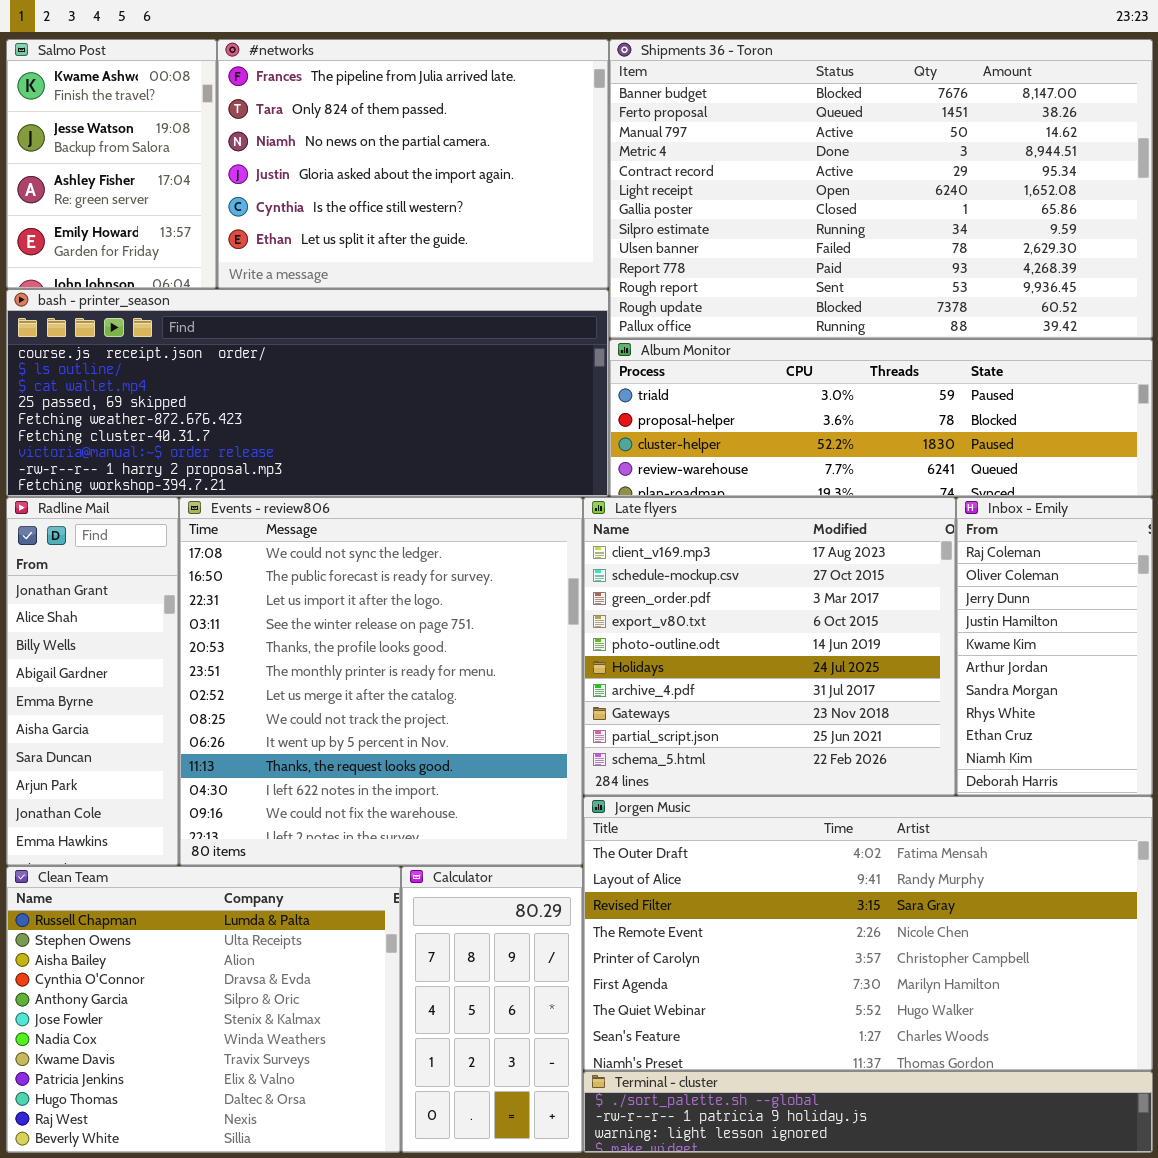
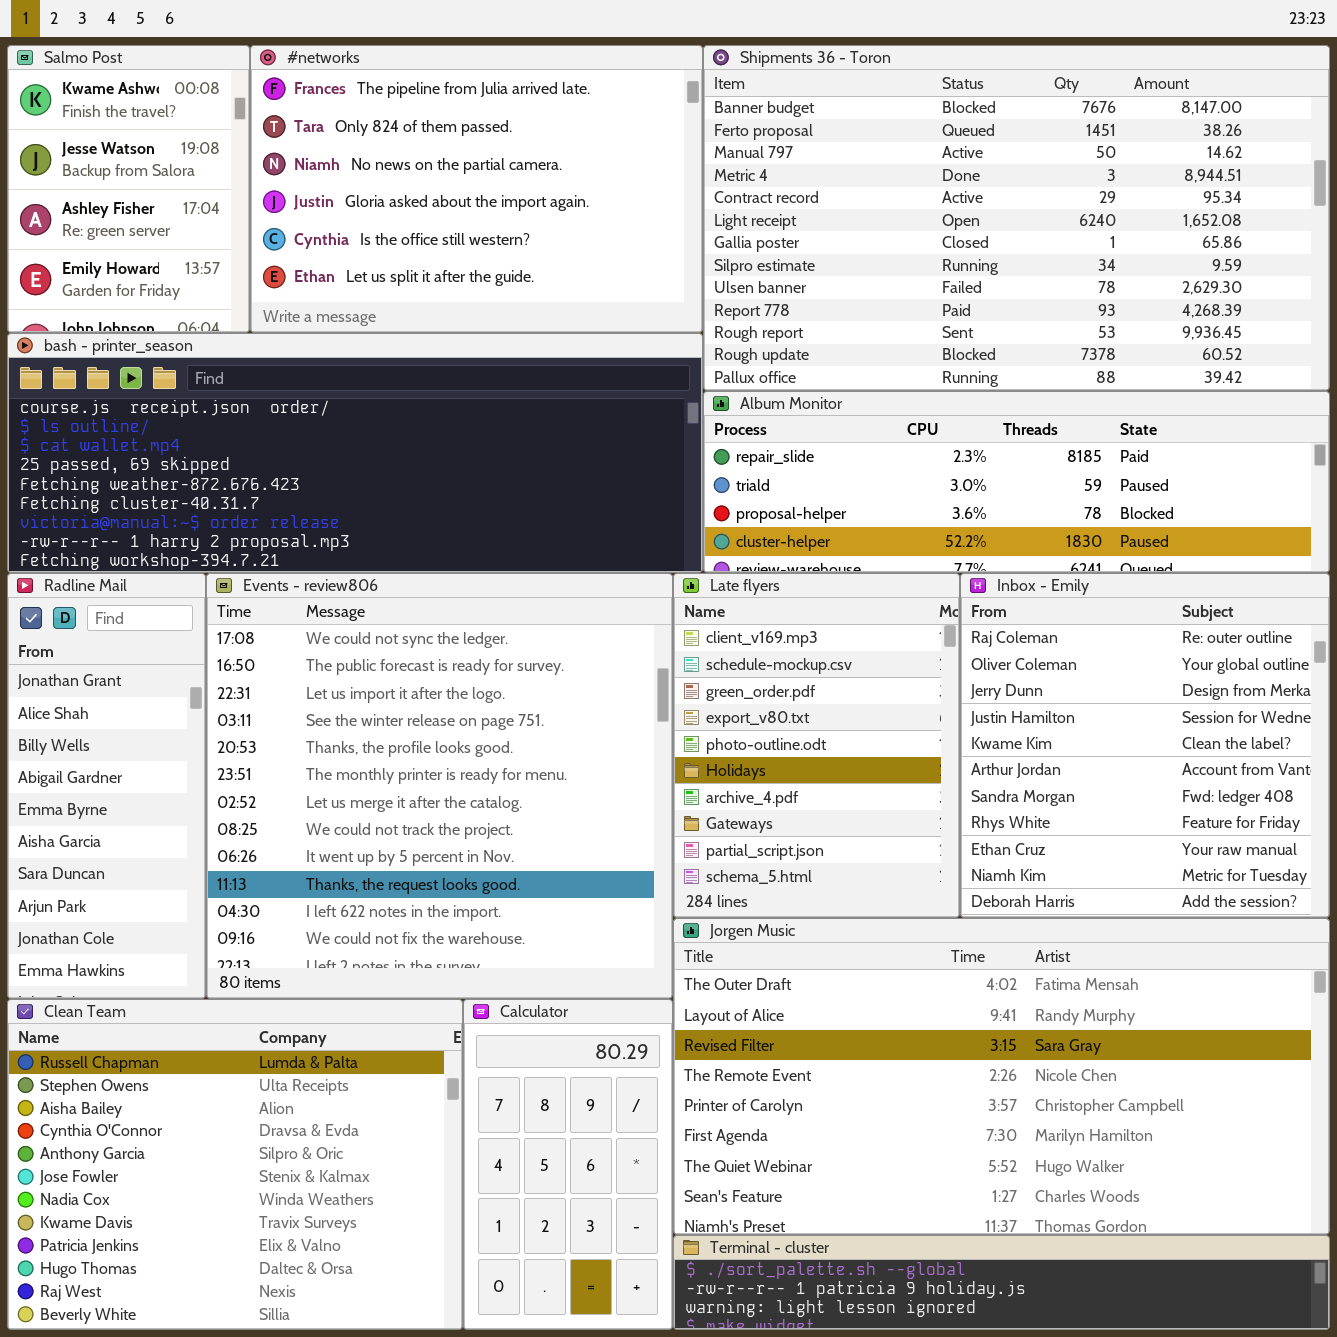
Album Monitor: [609,339,1153,497] -> [703,391,1330,573], scrolled up 1 row
Late flyers: [583,497,956,796] -> [673,573,960,918], resized
Inbox - Emily: [956,497,1153,796] -> [960,573,1330,918], resized

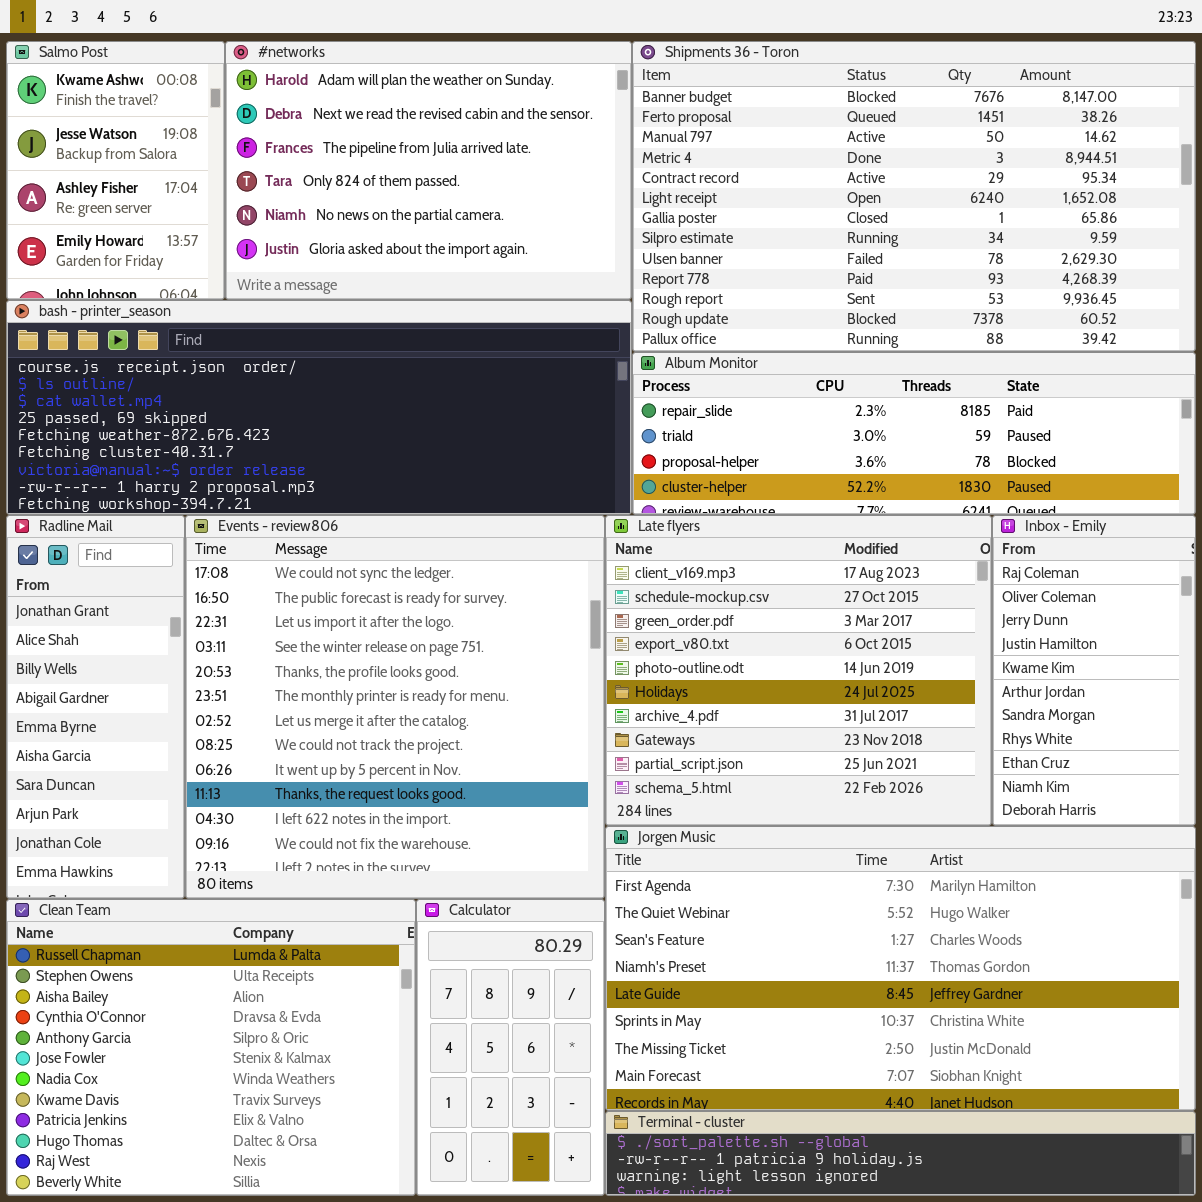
#networks: [250,45,703,333] -> [225,41,632,300], scrolled up 2 rows
Late flyers: [673,573,960,918] -> [605,515,992,826], resized
Inbox - Emily: [960,573,1330,918] -> [992,515,1196,826], resized
Jorgen Music: [673,918,1330,1235] -> [605,826,1196,1111], scrolled down 5 rows

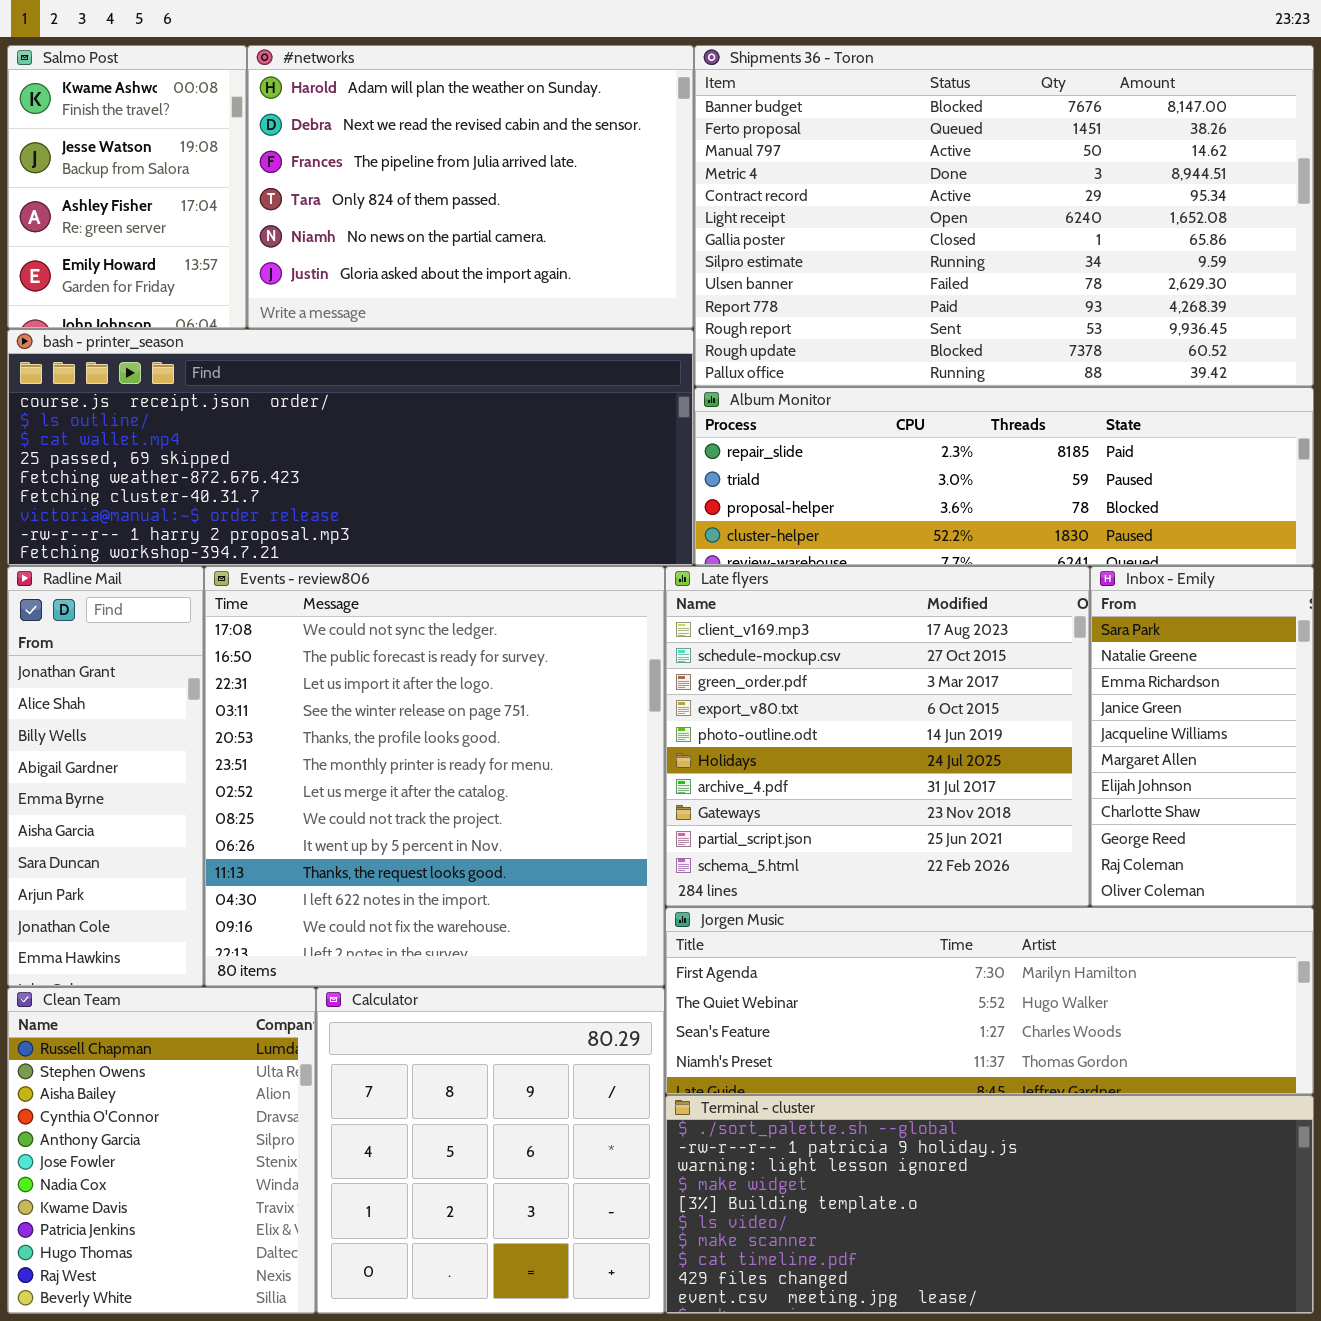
Inbox - Emily: [992,515,1196,826] -> [1090,566,1314,907], scrolled up 9 rows
Jorgen Music: [605,826,1196,1111] -> [665,907,1314,1095], resized
Clean Team: [6,899,416,1196] -> [7,987,316,1314], resized
Calculator: [416,899,605,1196] -> [316,987,665,1314], resized
Terminal - cluster: [605,1111,1196,1196] -> [665,1095,1314,1314], resized

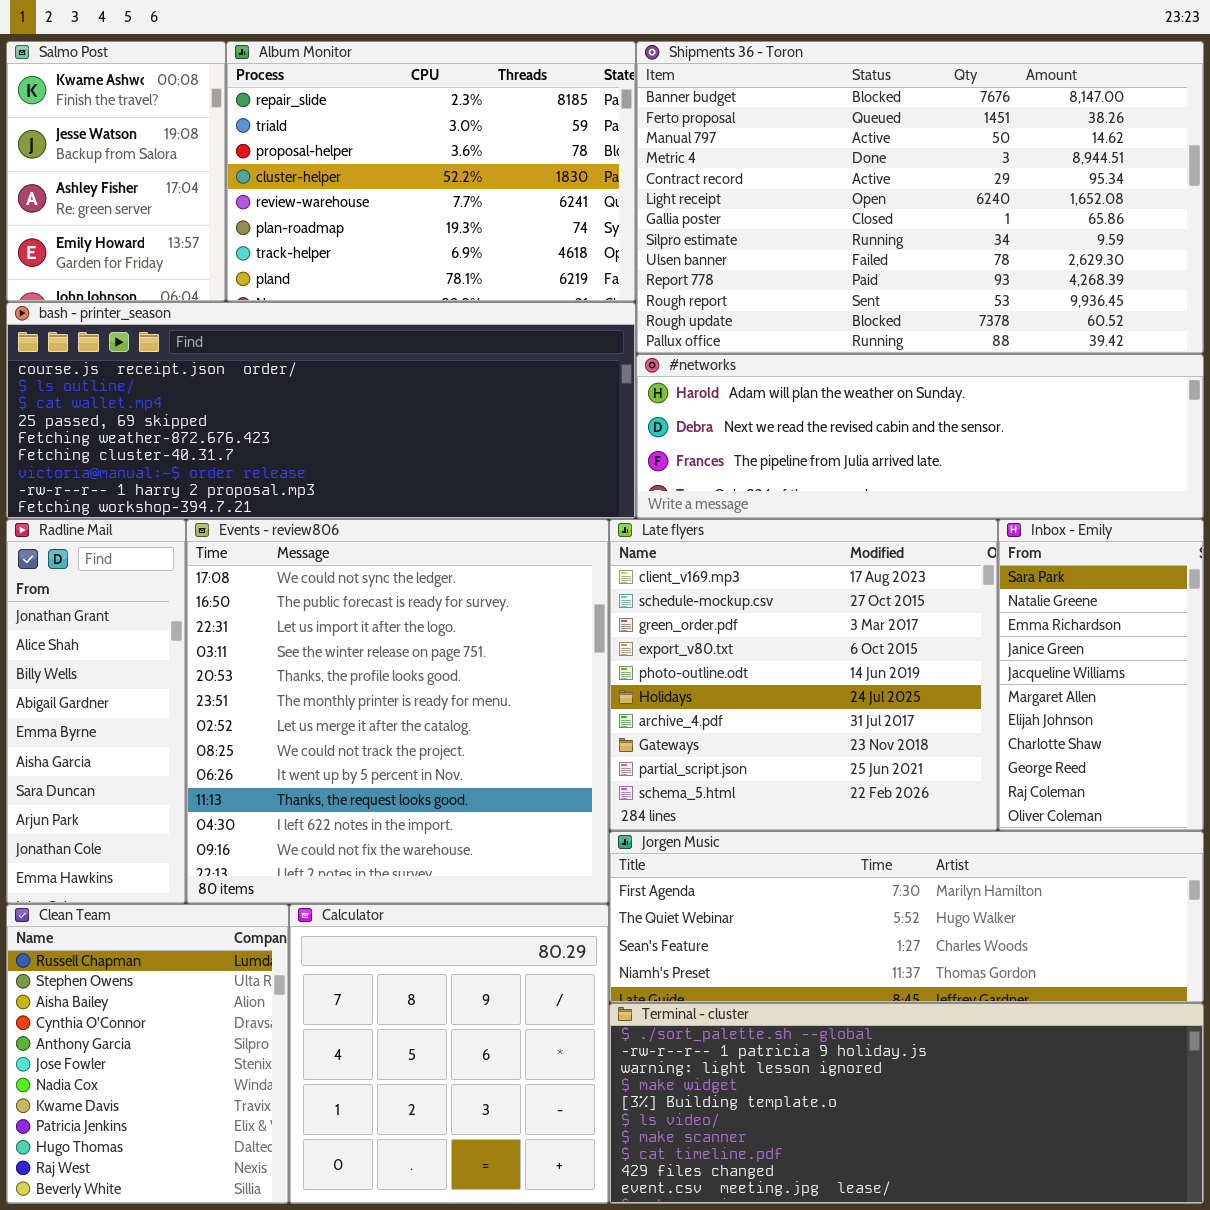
#networks: [247,45,694,329] -> [636,354,1204,519], moved, resized
Album Monitor: [694,387,1314,566] -> [226,41,636,302], moved, resized

